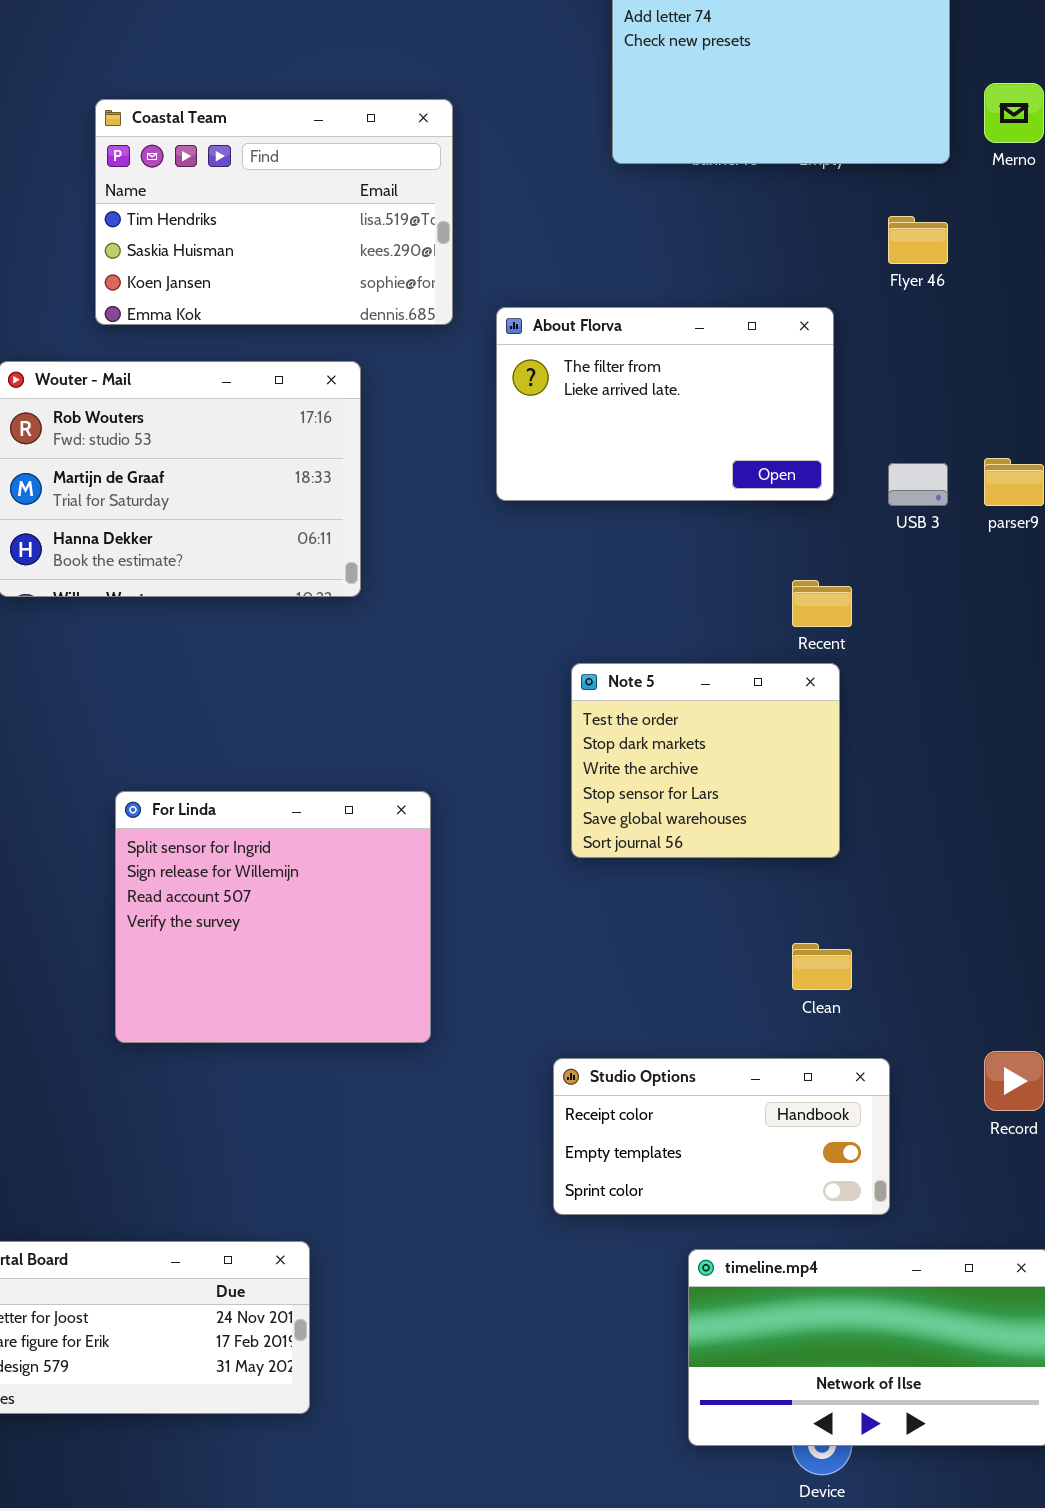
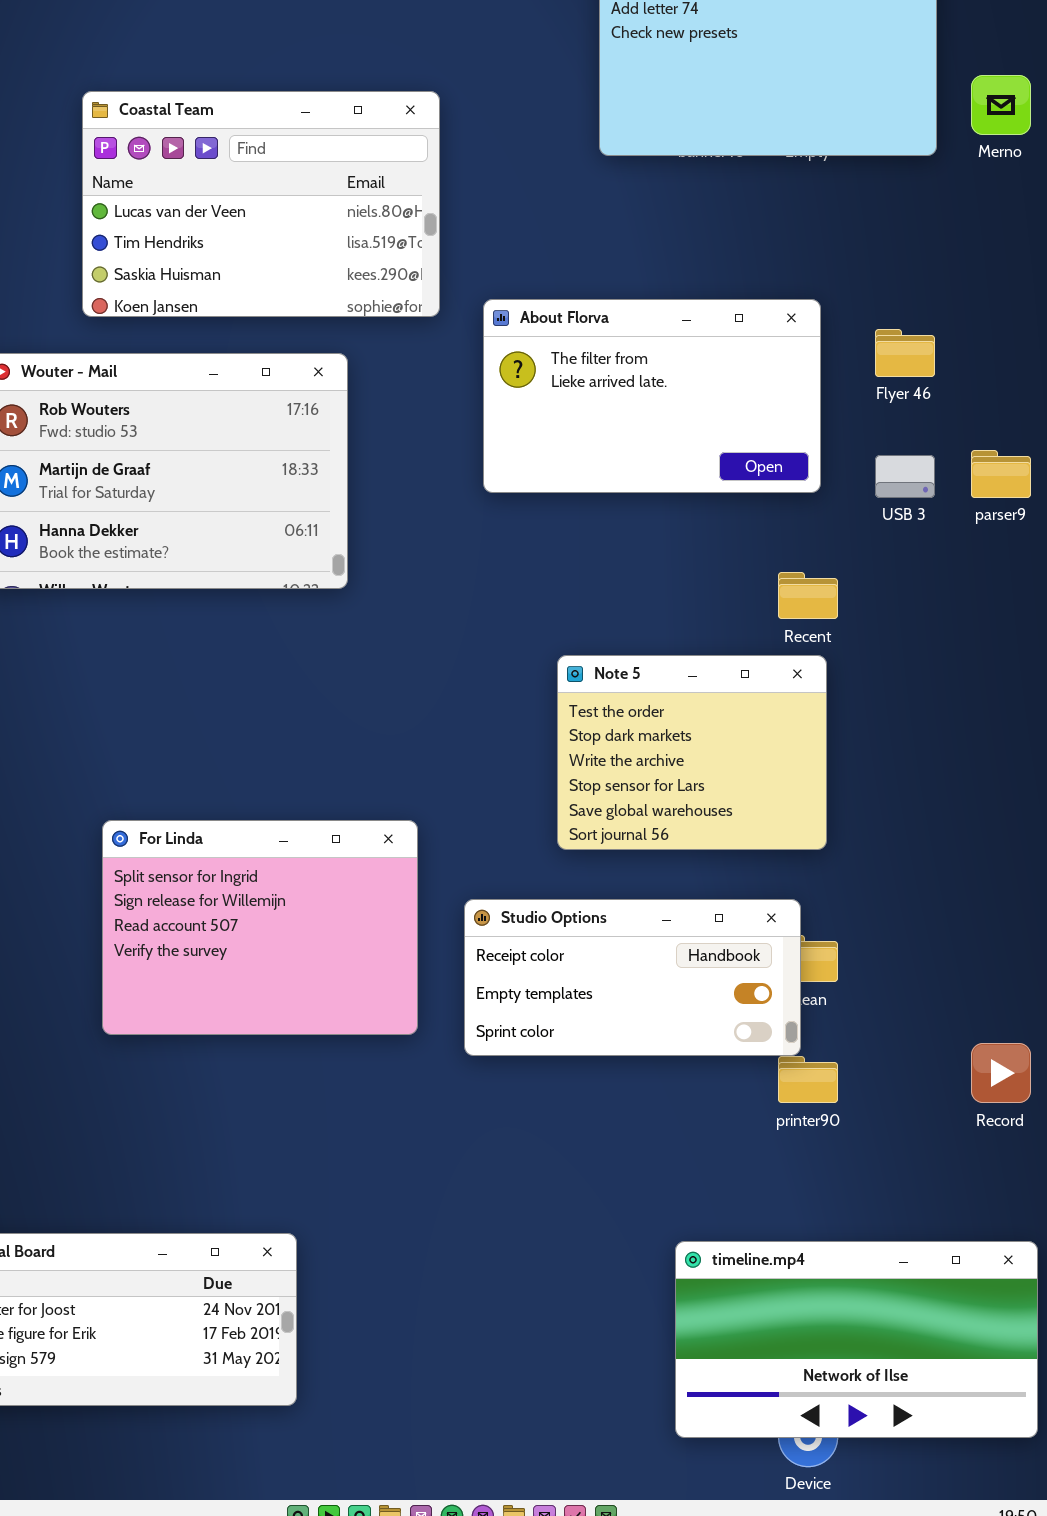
Coastal Team: [95,99,453,325] -> [82,91,440,317], scrolled up 1 row
Flyer 46: [888,216,948,264] -> [875,329,935,377], moved
For Linda: [115,791,431,1043] -> [102,820,418,1035], resized
Studio Options: [553,1058,890,1215] -> [464,899,801,1056], moved

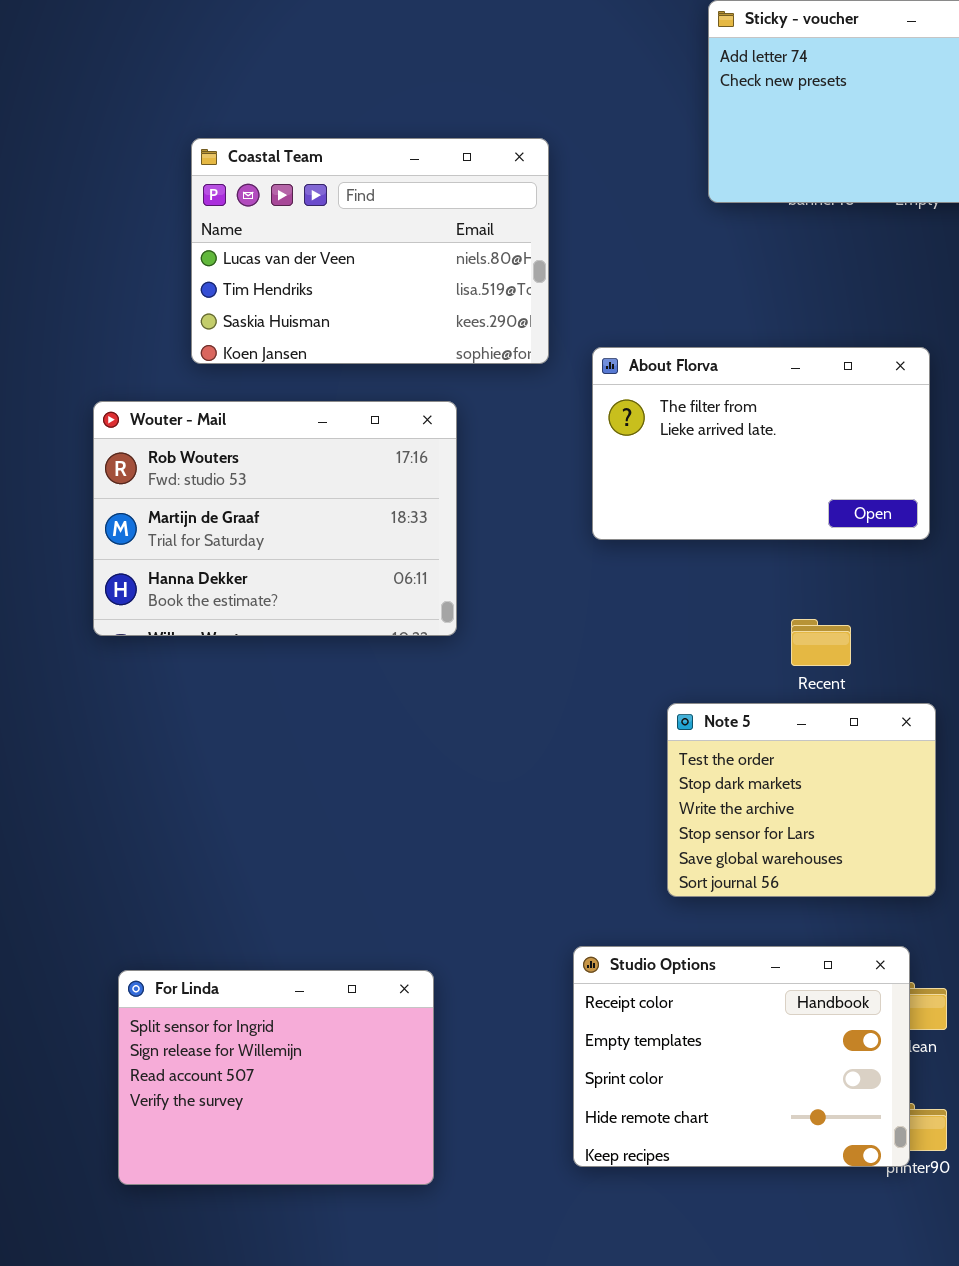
Recent: [778,572,838,619] -> [791,619,851,666], moved
For Linda: [102,820,418,1035] -> [118,970,434,1185], moved
Studio Options: [464,899,801,1056] -> [573,946,910,1167], resized

